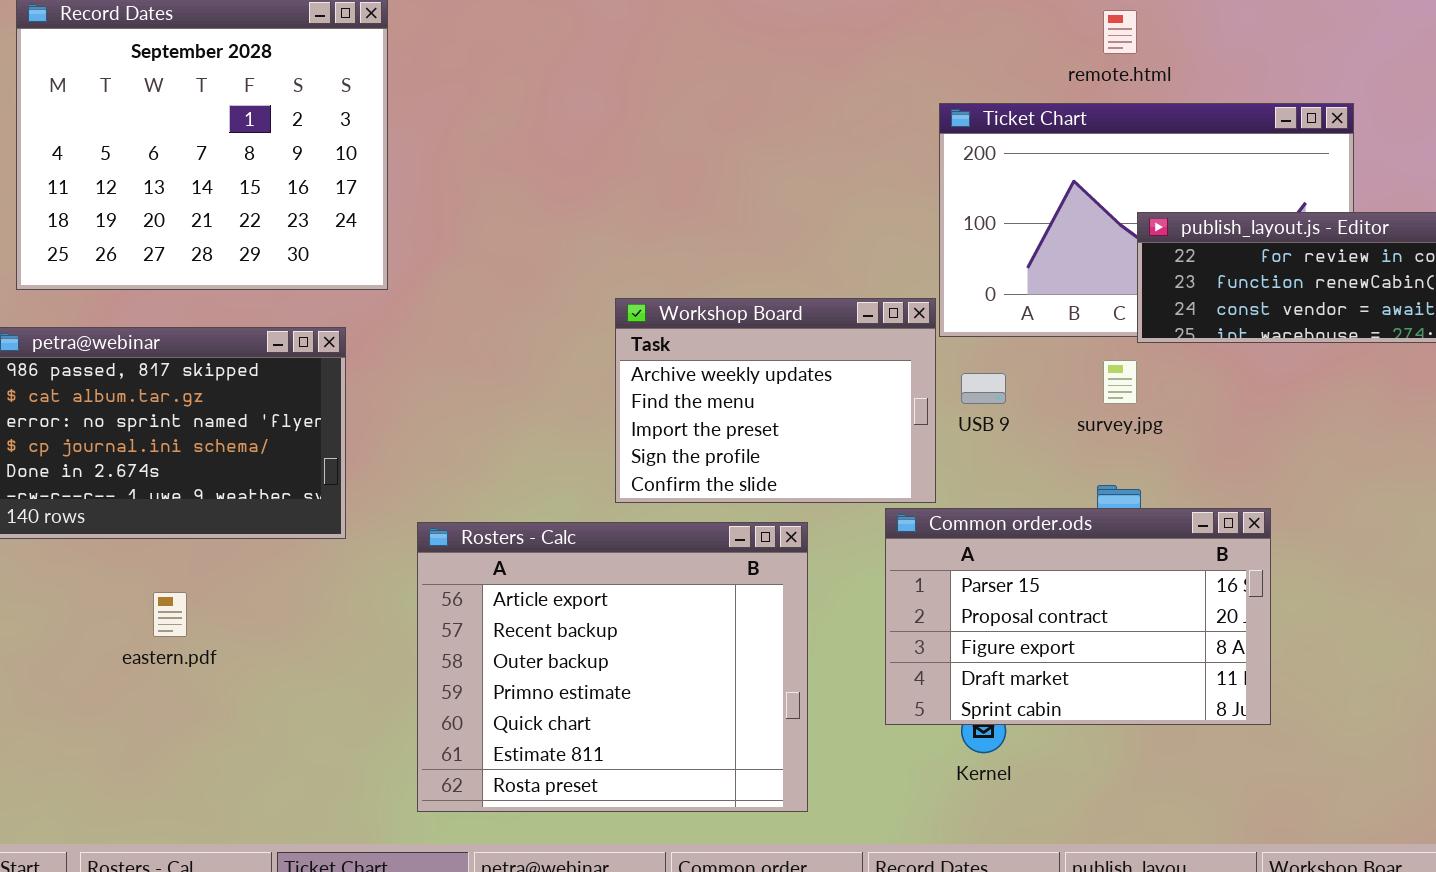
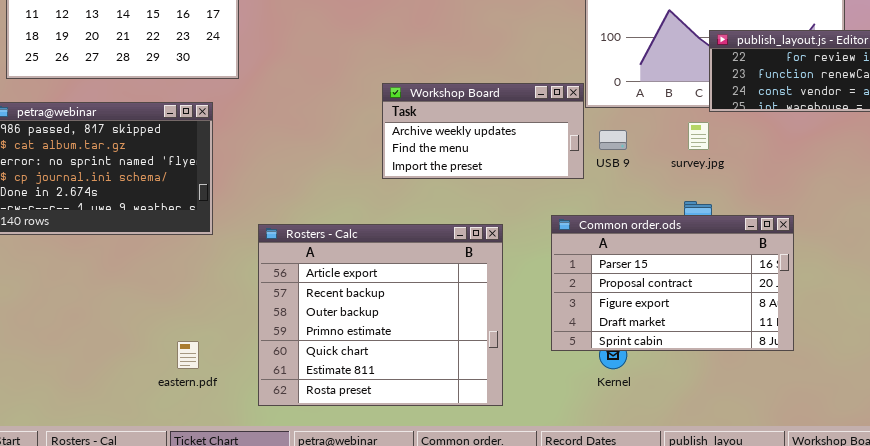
Workshop Board: [615,298,936,503] -> [382,83,584,179], resized
eastern.pdf: [153,592,187,637] -> [177,341,199,369], moved

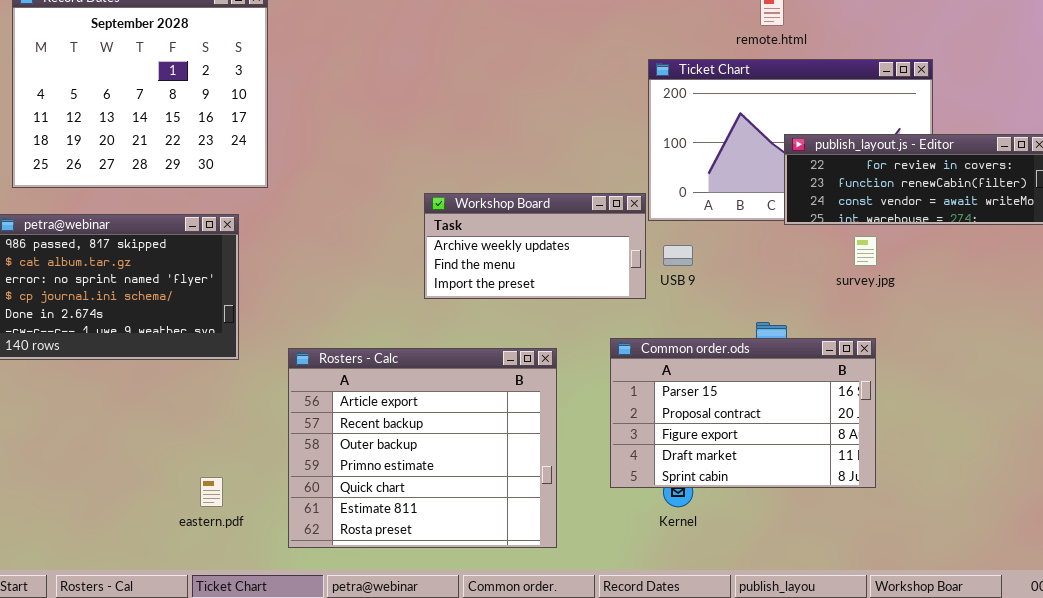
survey.jpg: [688,122,709,150] -> [854,236,877,266], moved

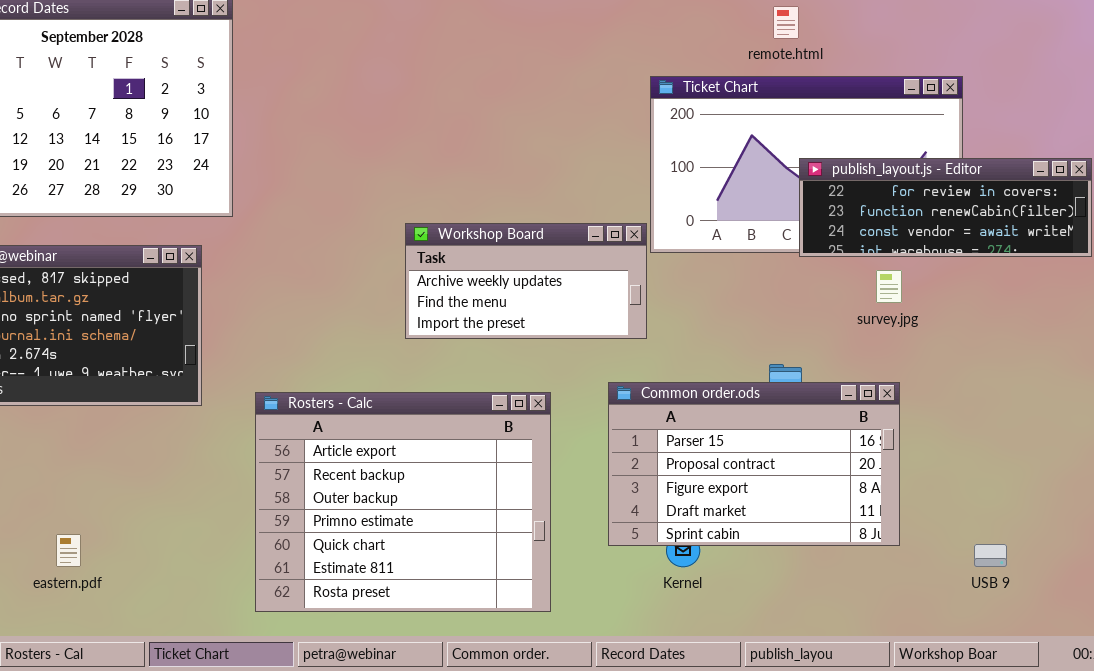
USB 9: [663,245,693,266] -> [974,544,1007,567], moved
eastern.pdf: [200,477,223,507] -> [56,534,81,567], moved

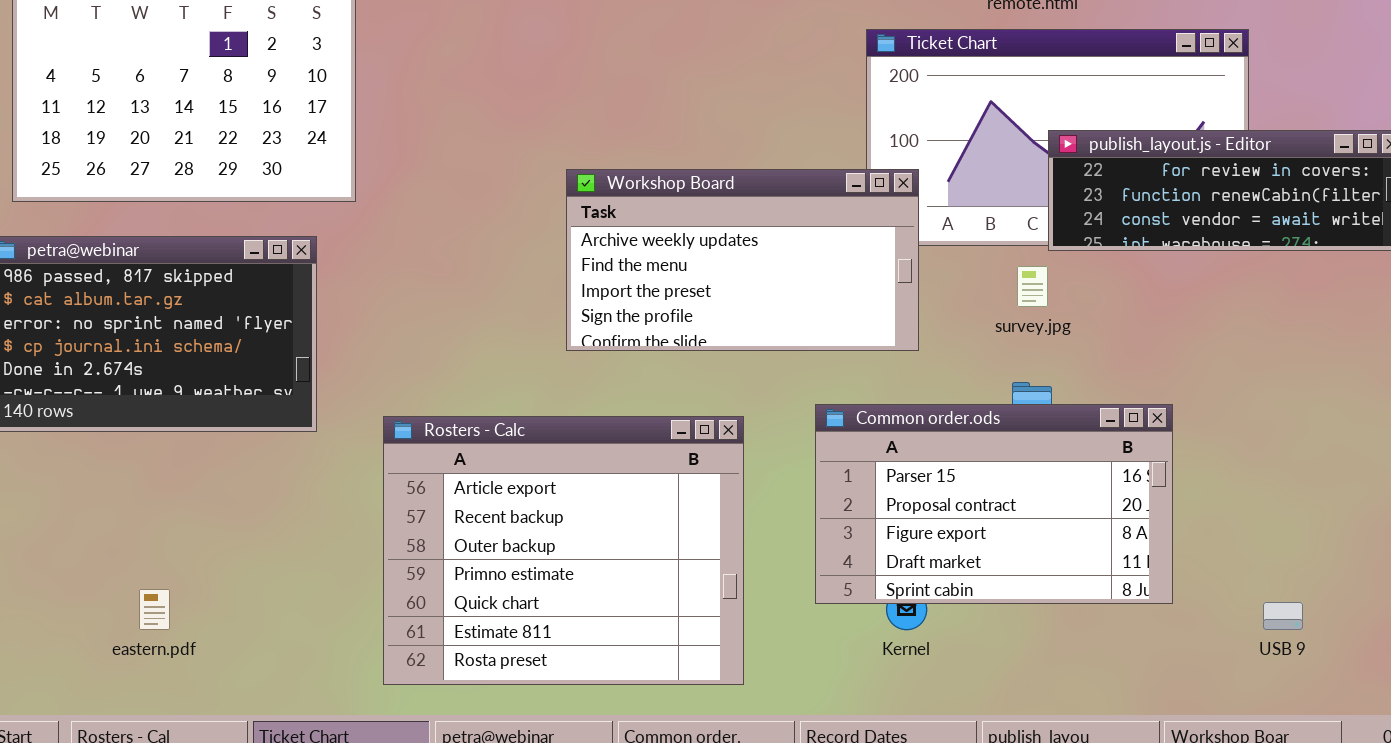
Workshop Board: [405,223,647,339] -> [566,169,919,351], resized
survey.jpg: [876,270,902,303] -> [1017,266,1048,307], moved

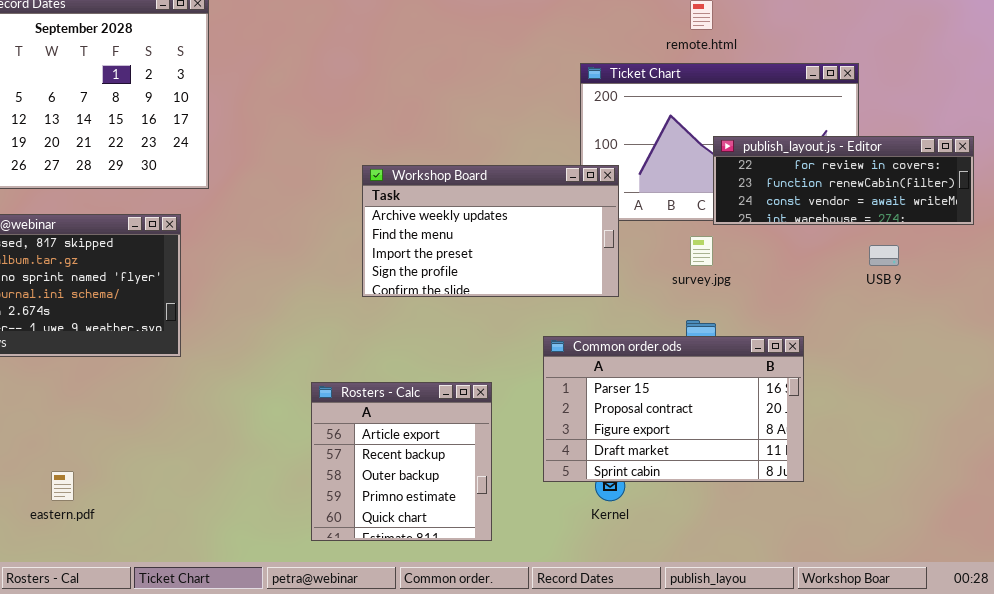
Rosters - Calc: [383,416,744,685] -> [311,382,492,541], resized
USB 9: [1263,602,1303,630] -> [869,245,899,266], moved

